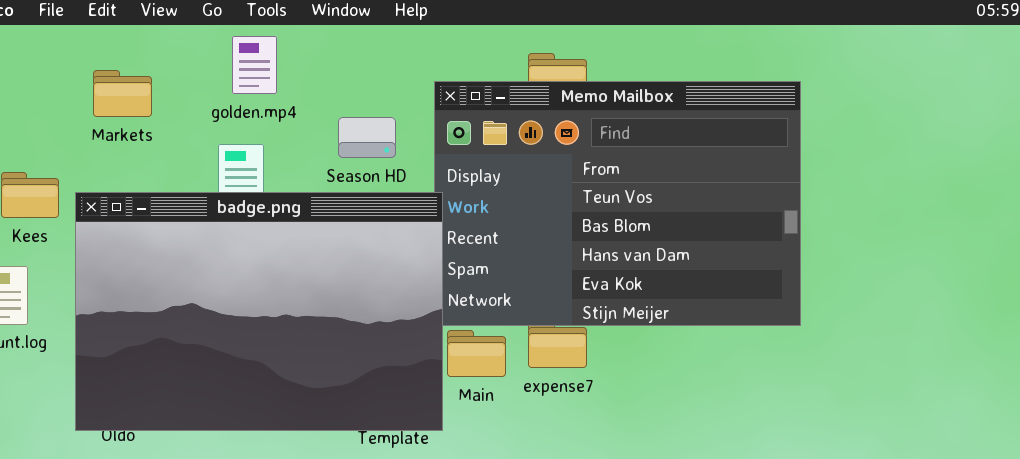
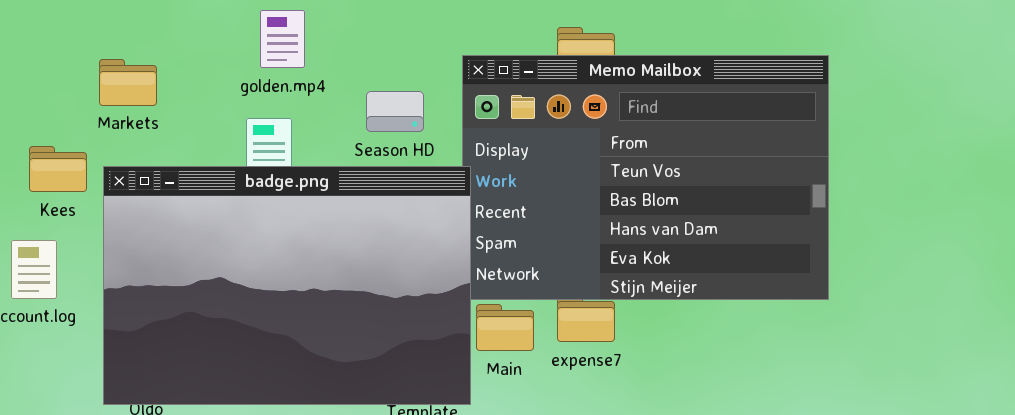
Markets: [93,70,152,117] -> [99,59,157,106], moved

